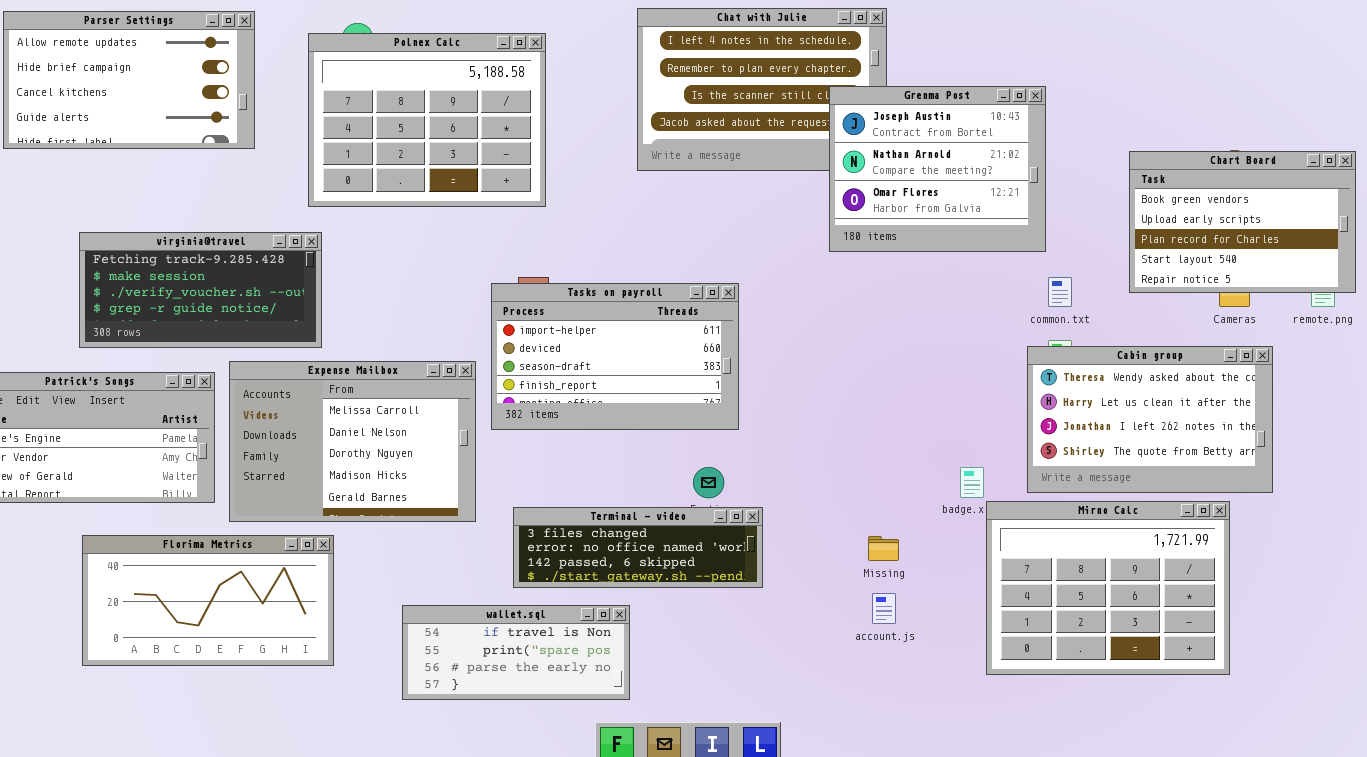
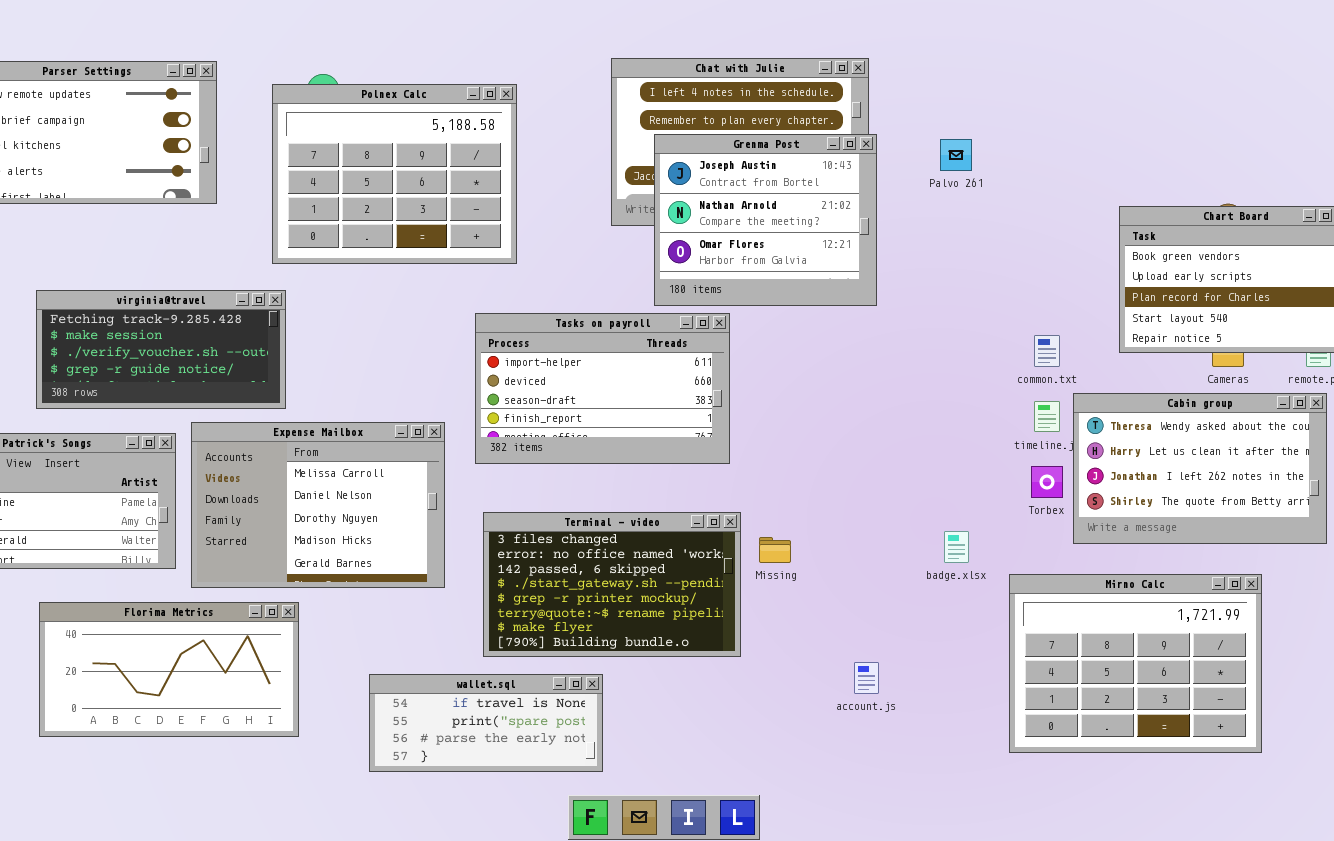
Grenma Post: [829,86,1046,252] -> [654,134,877,306], moved
Tasks on payroll: [491,283,739,430] -> [475,313,730,464], moved
Cabin group: [1027,346,1273,493] -> [1073,393,1327,544], moved
Mirno Calc: [986,501,1230,675] -> [1009,574,1262,753], moved
Terminal - video: [513,507,763,588] -> [483,512,741,657], resized
Missing: [868,536,899,561] -> [759,537,791,563], moved

